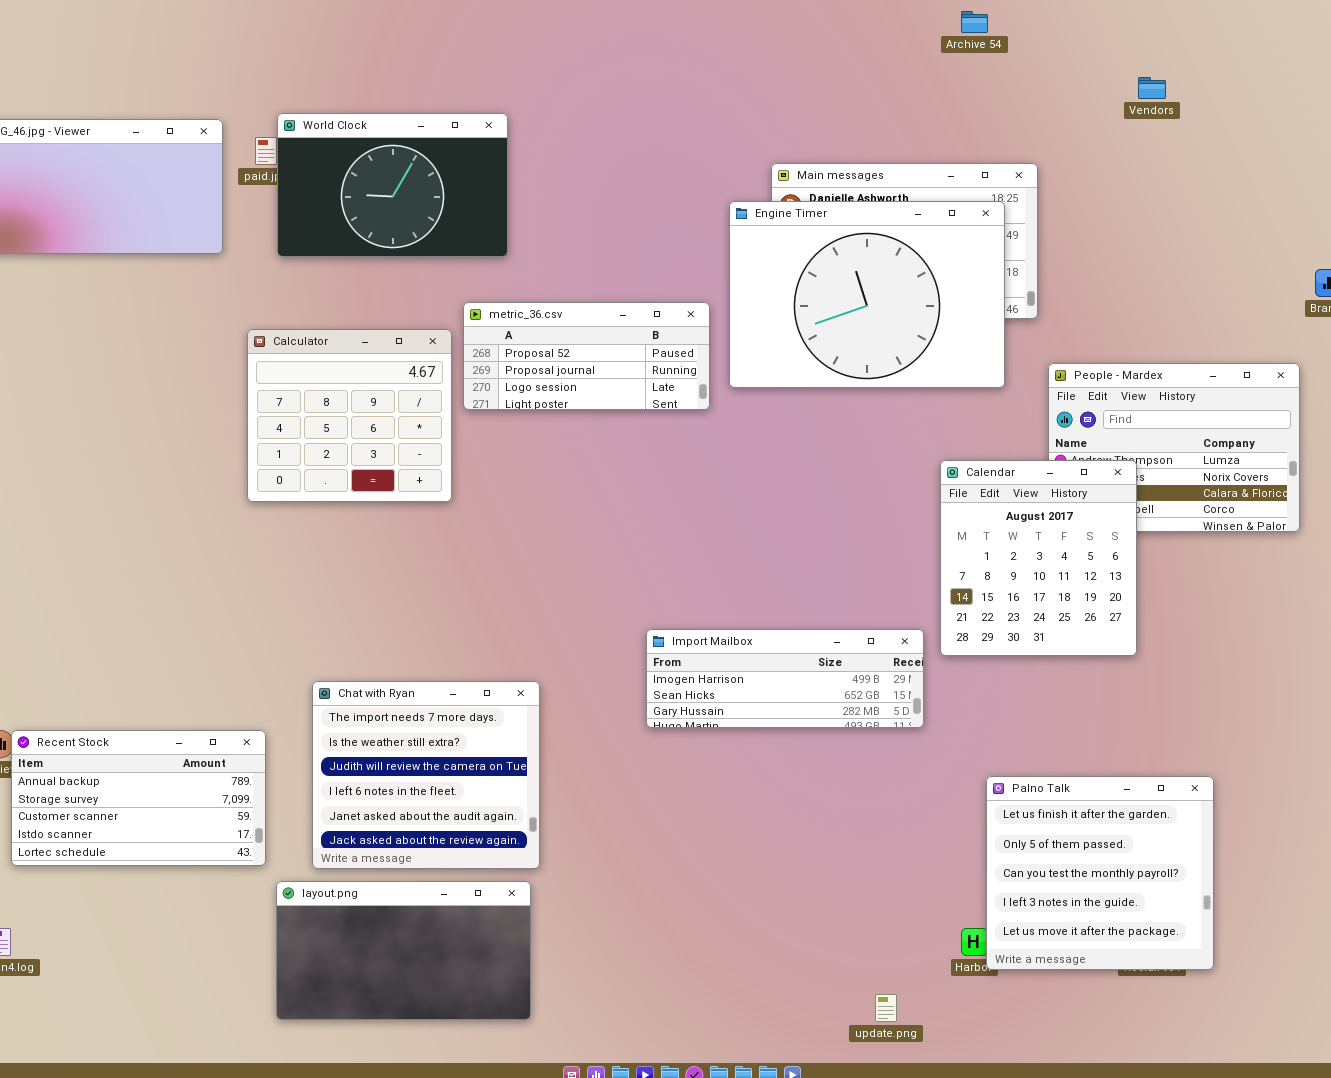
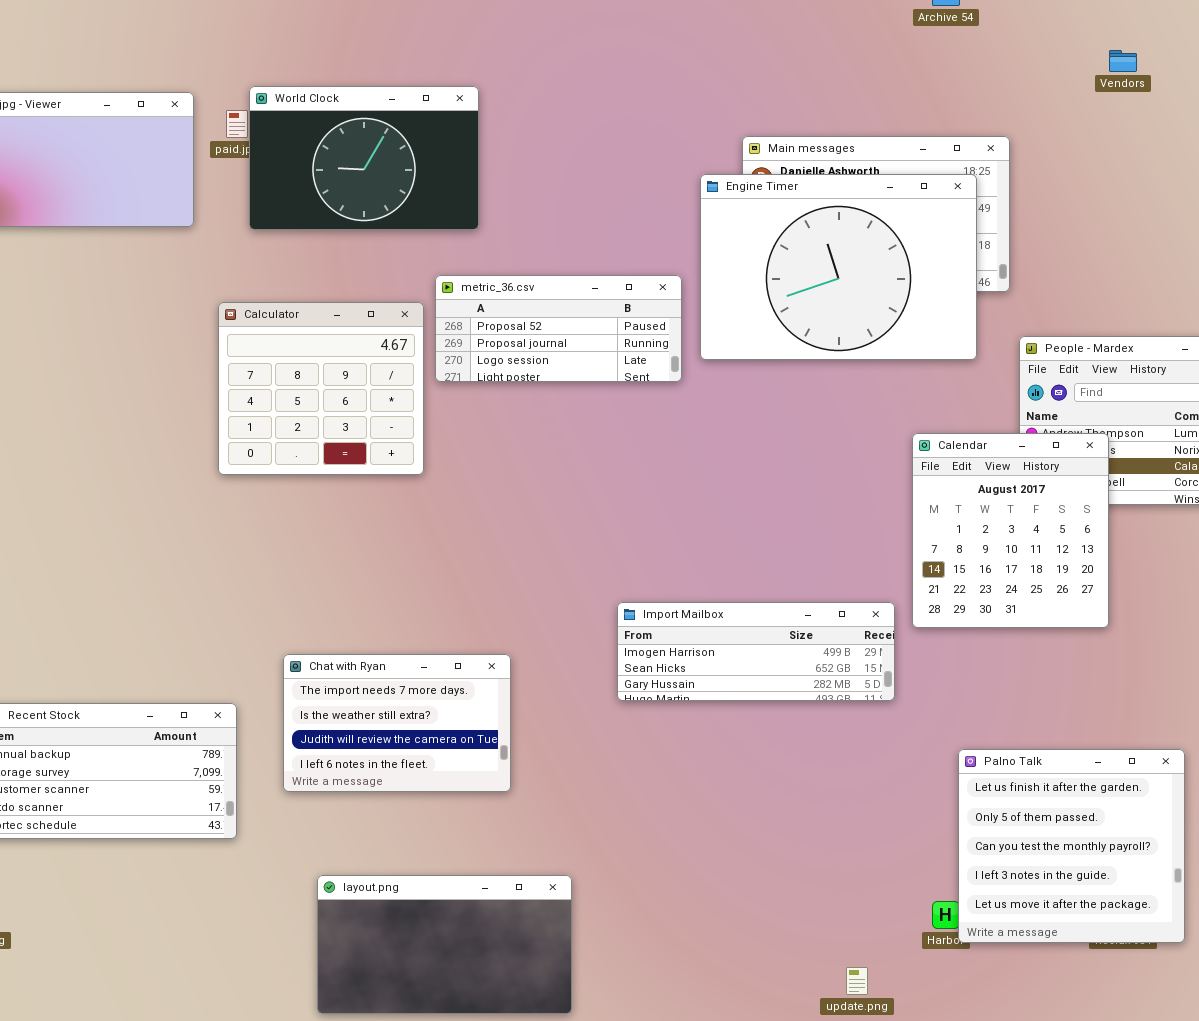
Chat with Ryan: [312,681,540,869] -> [283,654,511,792], resized
layout.png: [276,881,531,1020] -> [317,875,572,1014], moved

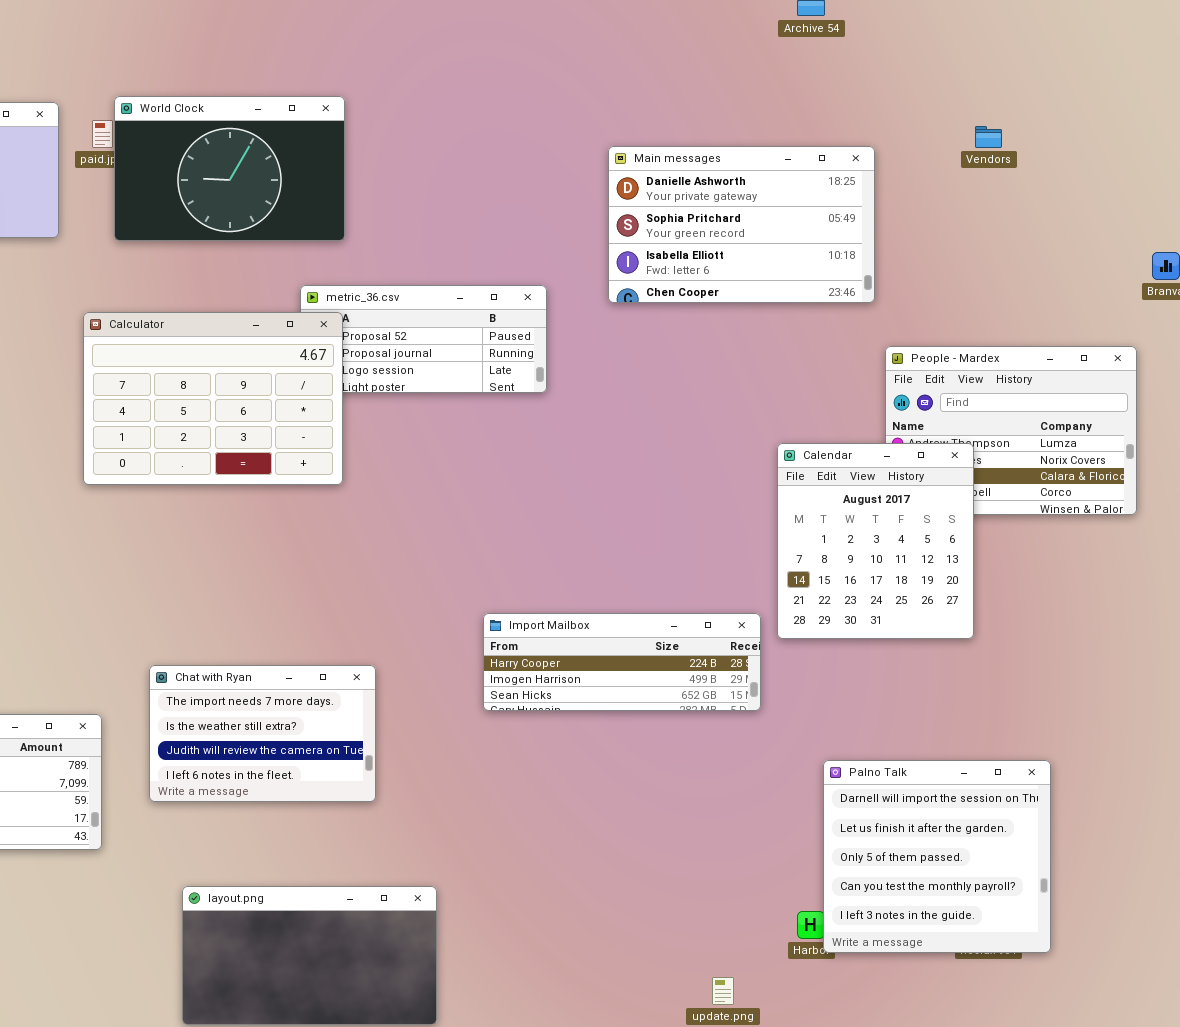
Vendors: [1109,50,1137,72] -> [975,126,1002,148], moved
Engine Timer: [700,174,977,360] -> none, closed
Calculator: [218,302,424,475] -> [83,312,343,485], resized
Import Mailbox: [617,602,895,701] -> [483,613,761,711], scrolled up 1 row
Palno Talk: [958,749,1185,943] -> [823,760,1051,953], scrolled up 1 row

